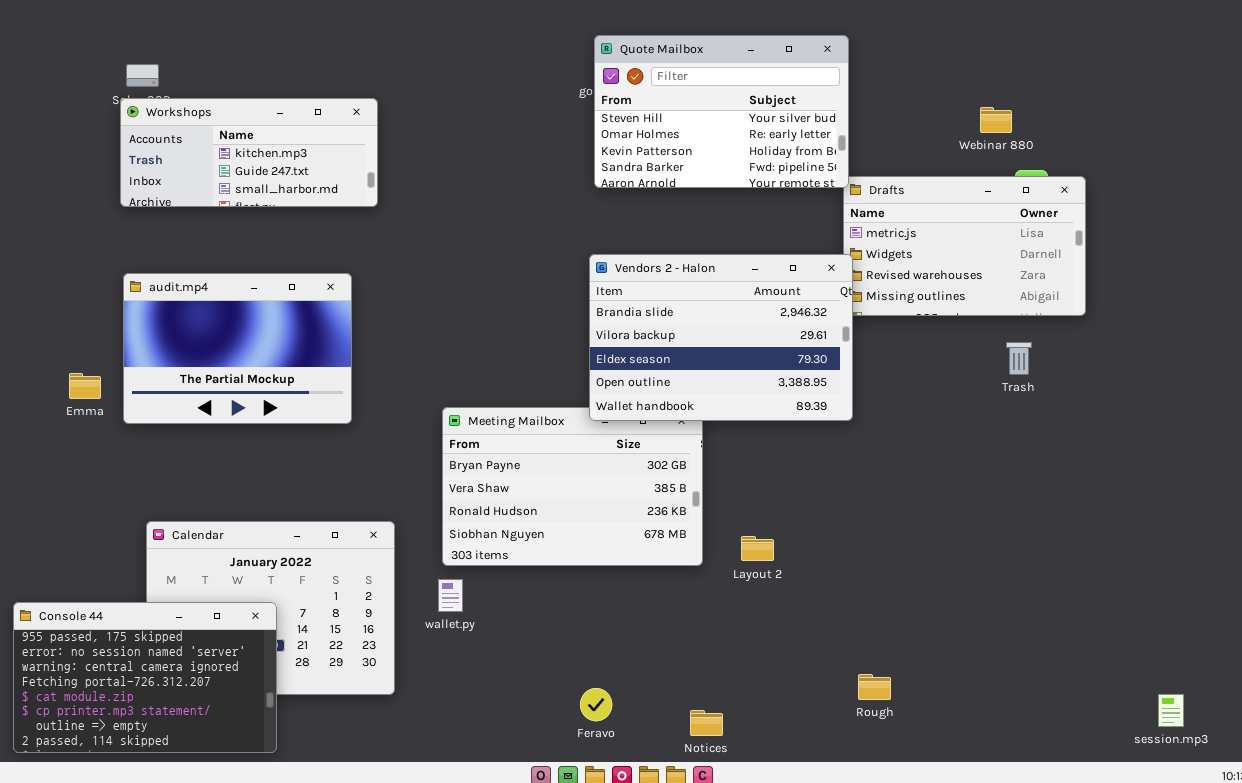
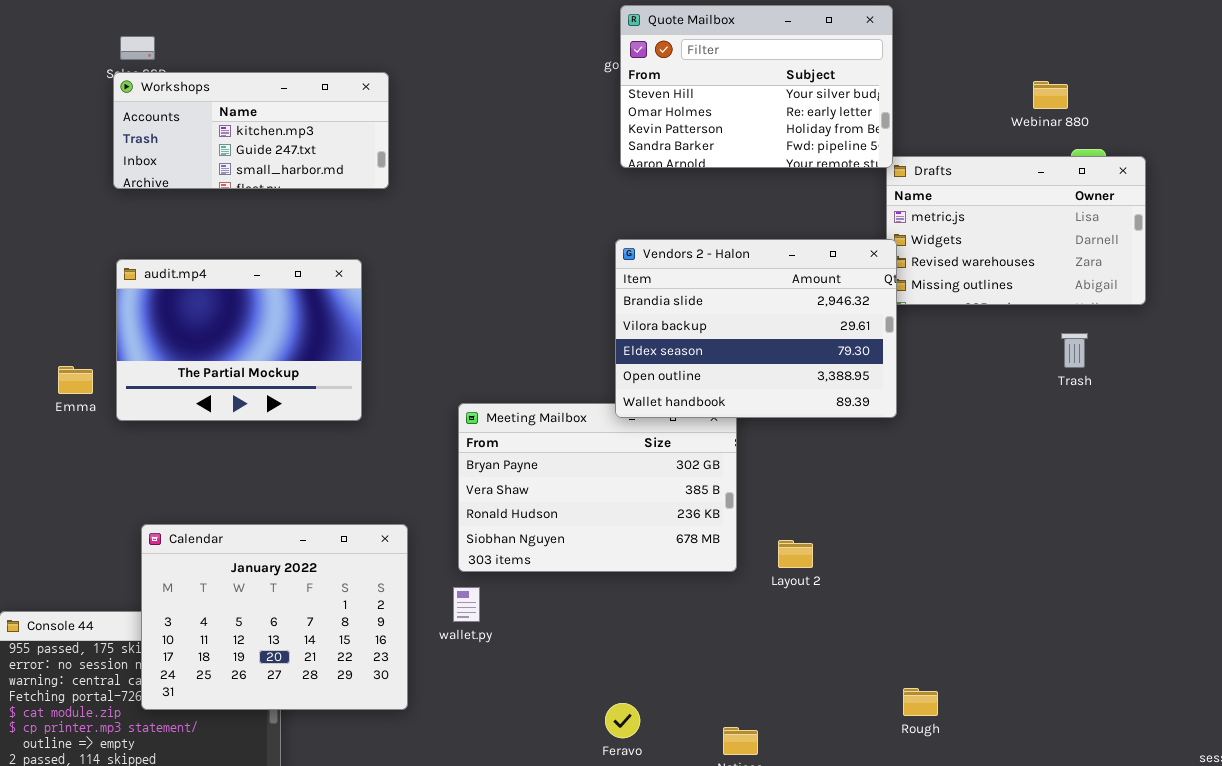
Calendar: [146,521,395,695] -> [141,524,408,710], raised

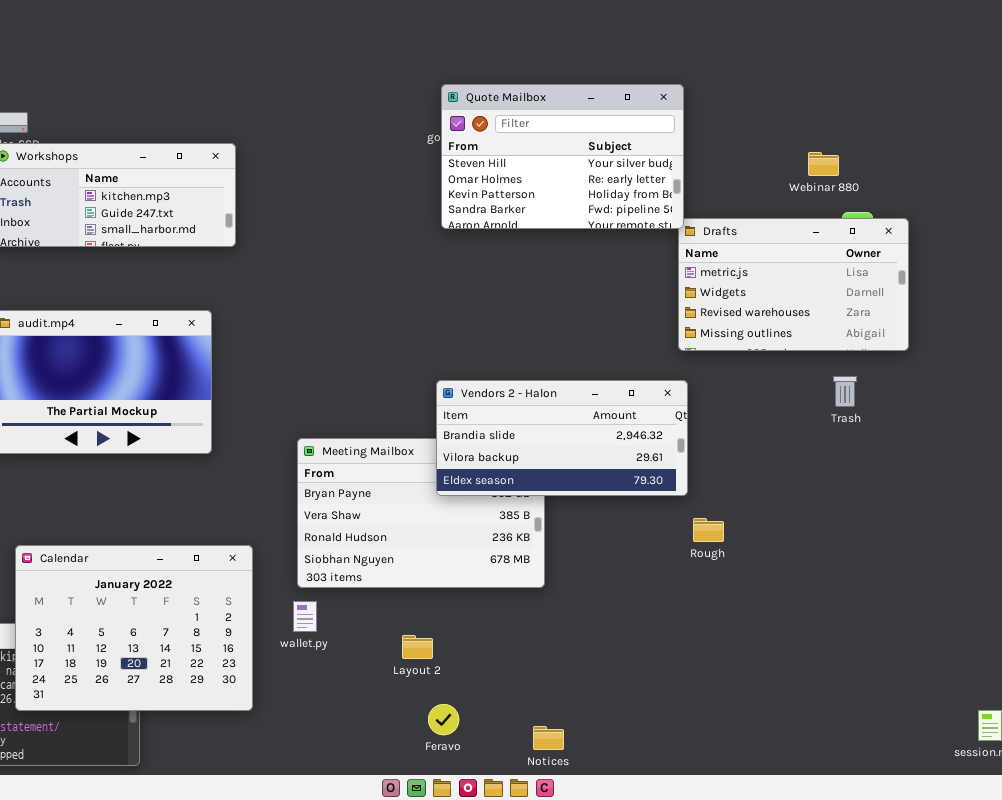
Vendors 2 - Halon: [615,239,897,418] -> [436,380,688,496], moved, resized
Layout 2: [778,540,813,568] -> [402,635,433,659], moved
Rough: [903,688,938,716] -> [693,518,724,542], moved

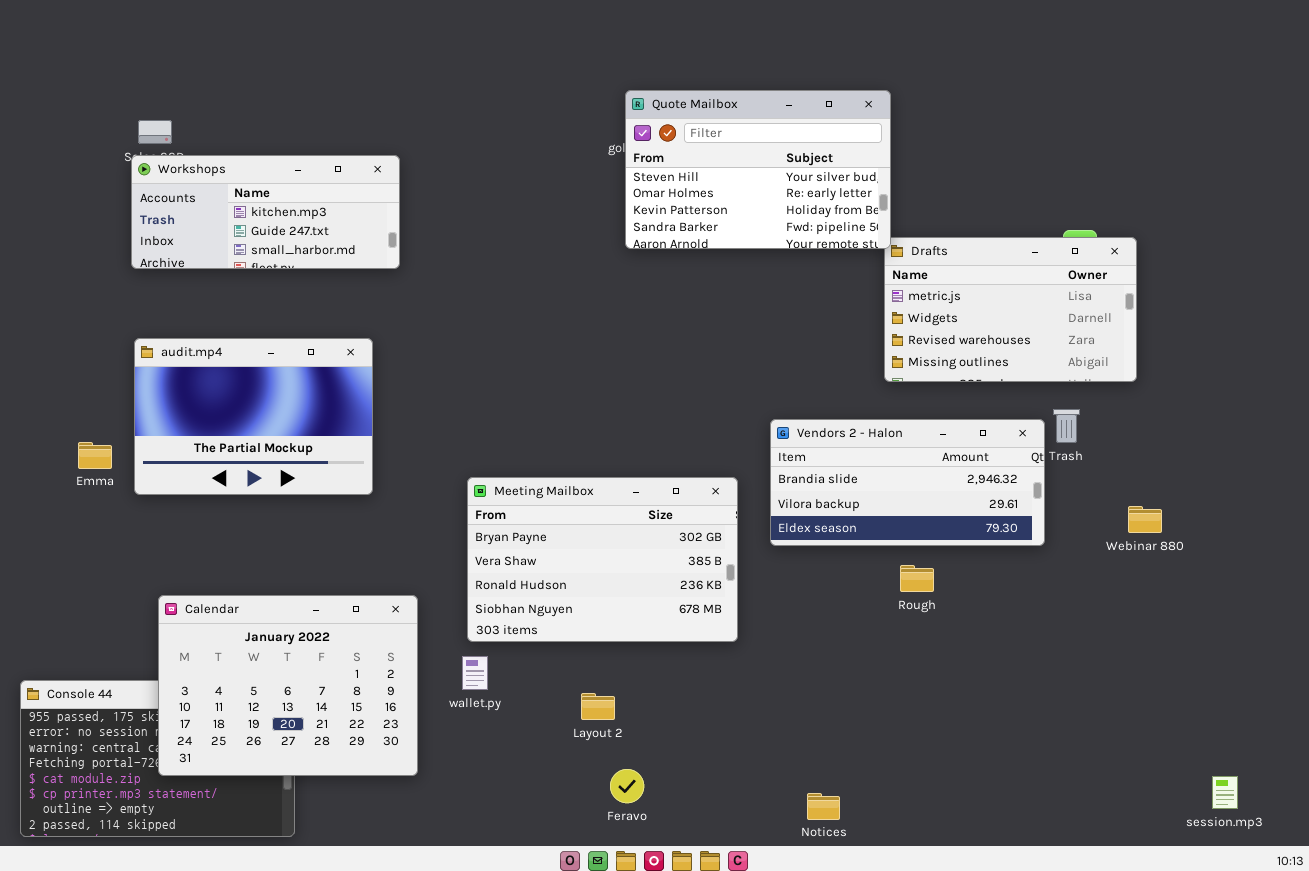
Webinar 880: [808,152,839,176] -> [1128,506,1162,533], moved
Vendors 2 - Halon: [436,380,688,496] -> [770,419,1045,546], moved
Notices: [533,726,564,750] -> [807,793,840,820], moved

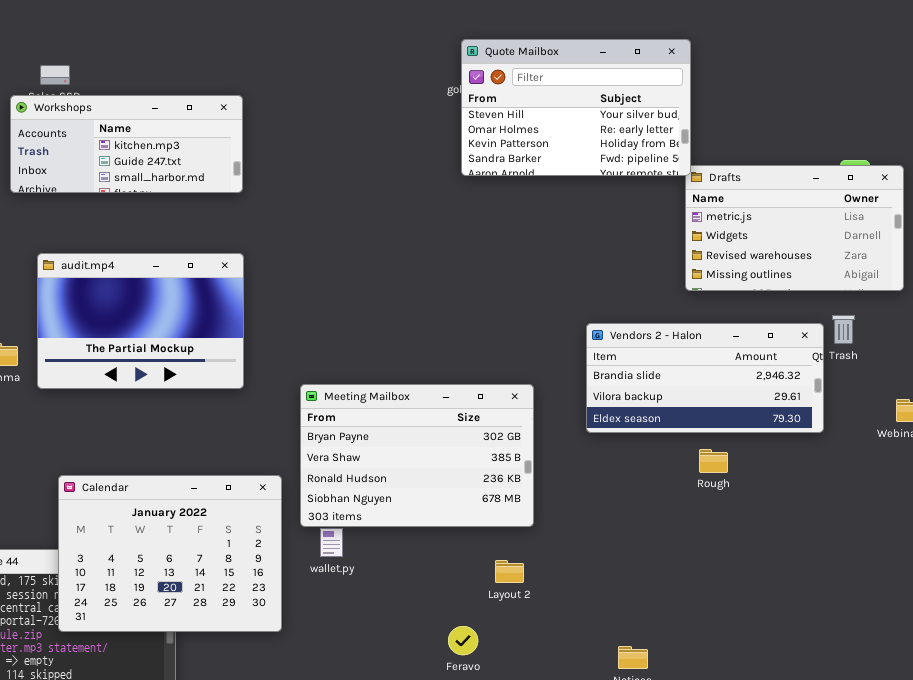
Workshops: [131,155,400,269] -> [10,95,243,193], moved
Meeting Mailbox: [467,477,738,642] -> [300,384,534,527], moved
Layout 2: [581,693,615,720] -> [495,560,524,583], moved

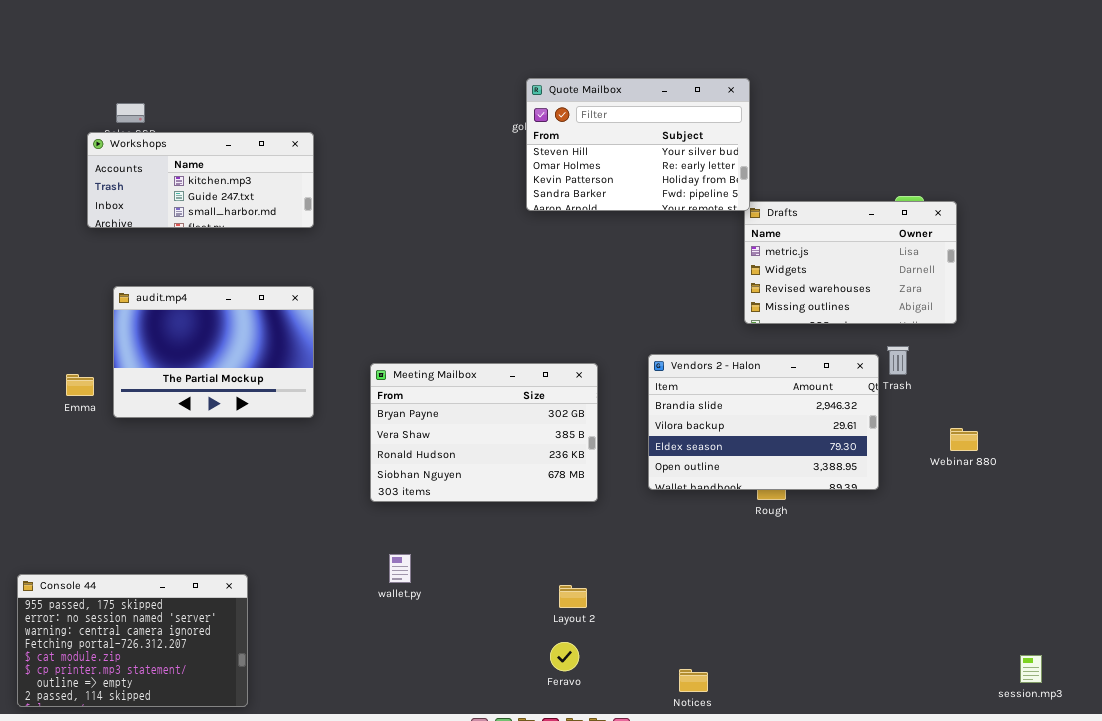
Vendors 2 - Halon: [586,323,824,433] -> [648,354,879,490], resized
Meeting Mailbox: [300,384,534,527] -> [370,363,598,502], moved
Calendar: [58,475,282,632] -> none, closed
Feravo: [448,626,478,655] -> [550,642,579,671], moved

